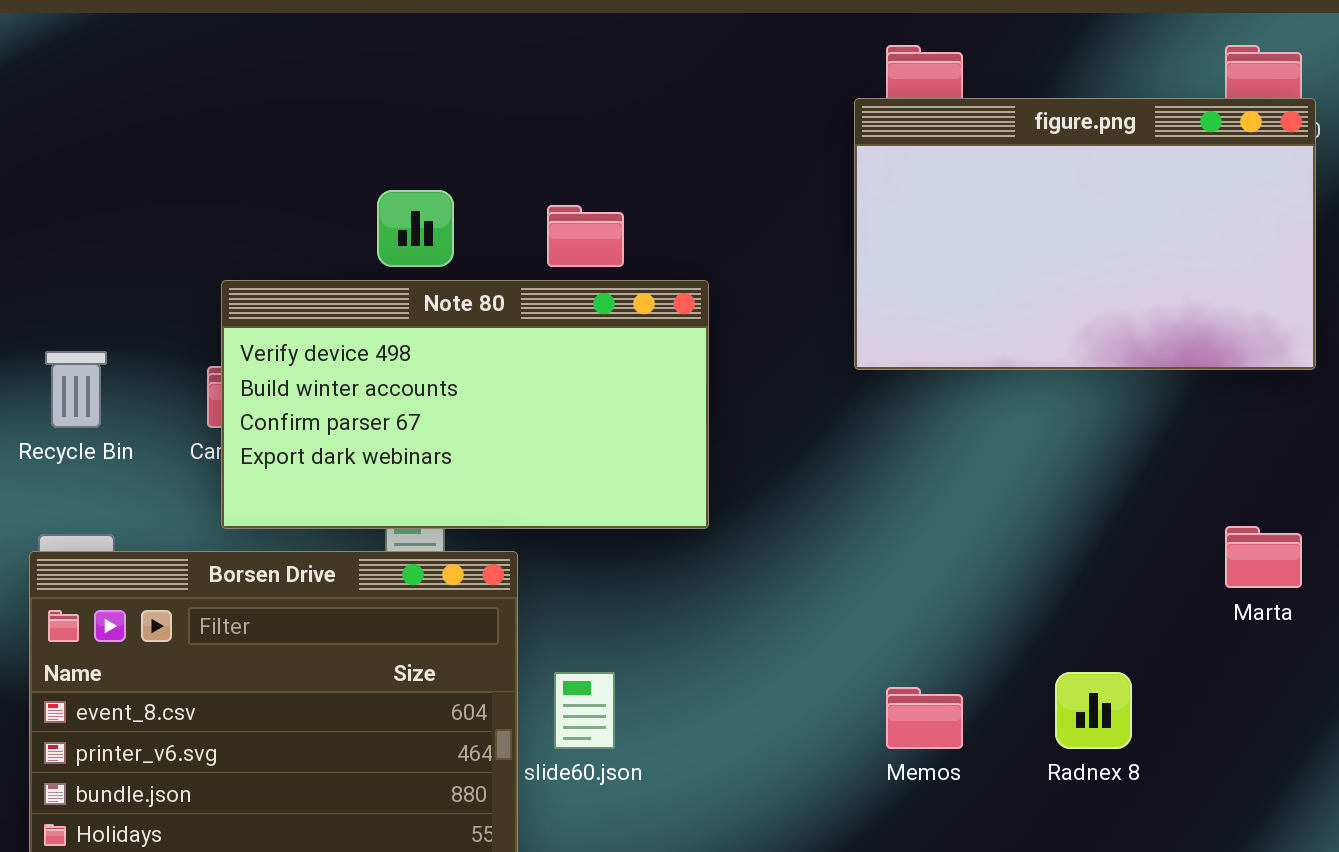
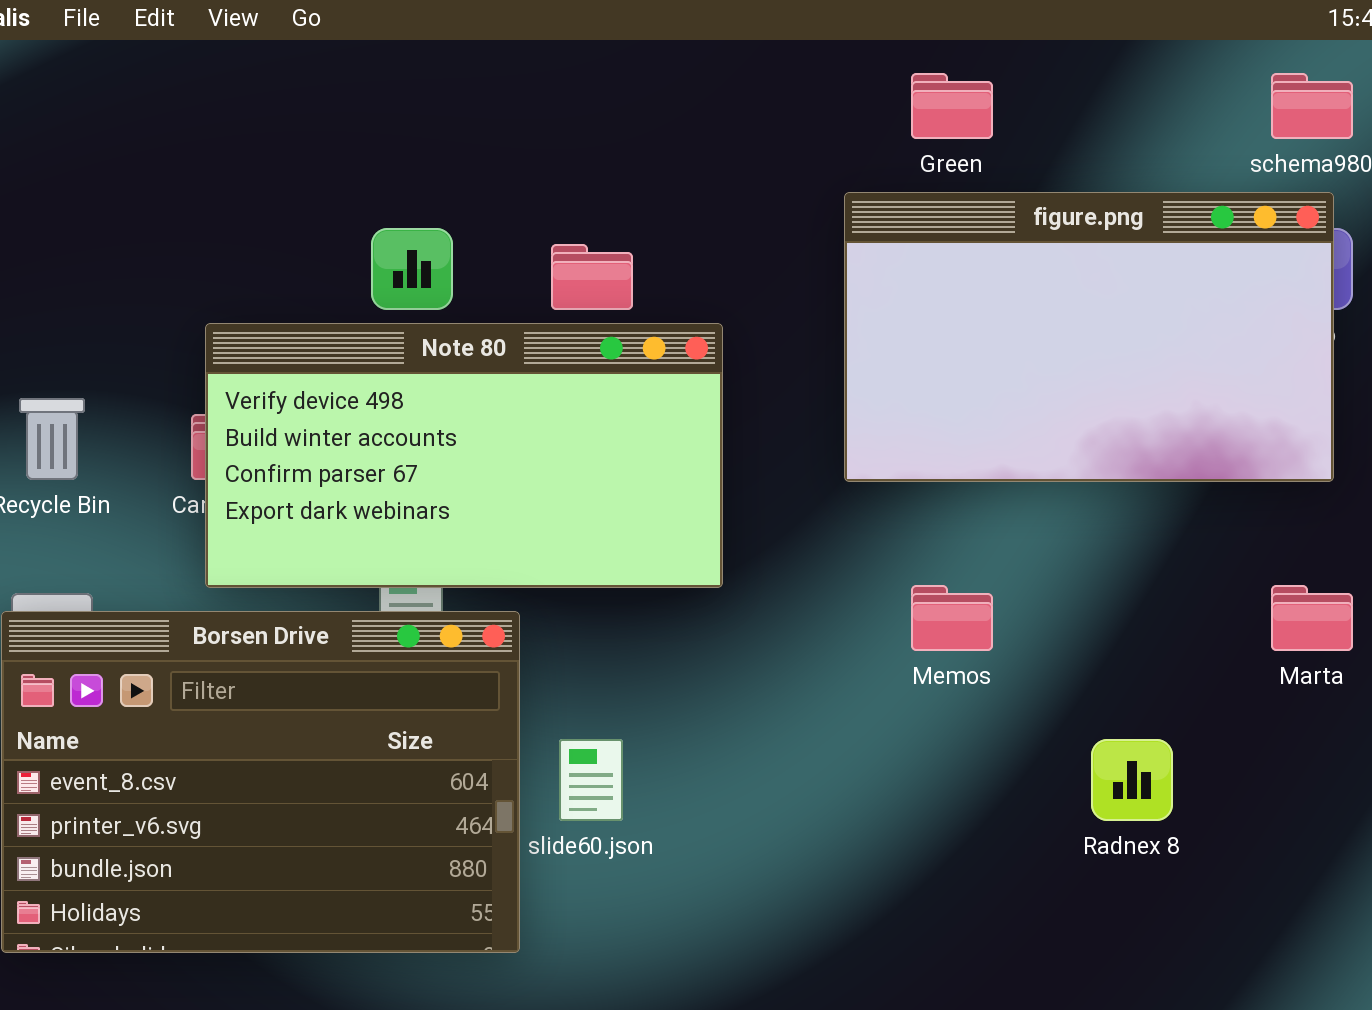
figure.png: [854,98,1316,370] -> [844,192,1334,482], moved
Memos: [886,687,963,749] -> [911,585,993,651], moved

